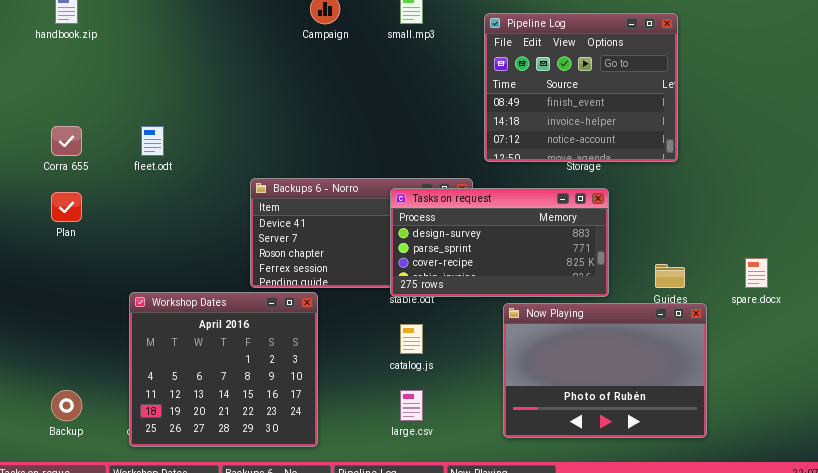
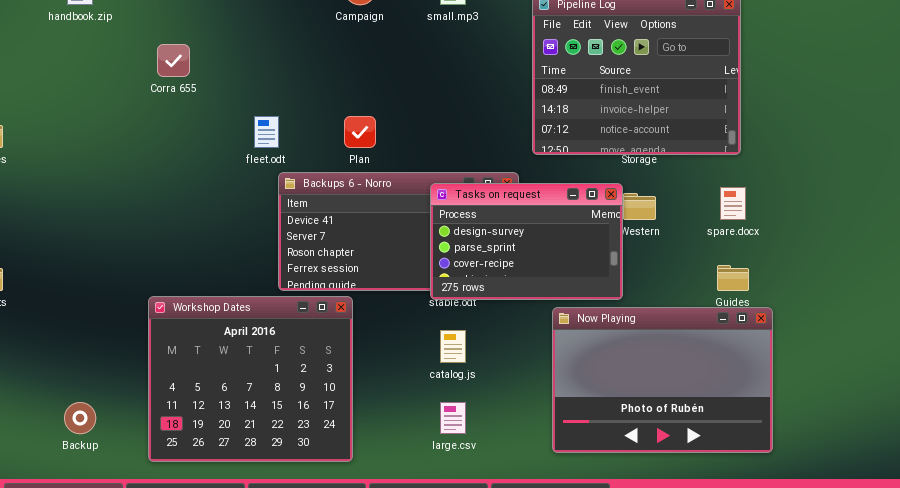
Corra 655: [51,126,82,156] -> [157,44,190,77], moved
fleet.odt: [141,126,164,156] -> [254,116,279,148], moved
Tasks on request: [390,188,609,297] -> [430,183,623,300], resized
Plan: [51,192,82,222] -> [344,116,376,148], moved
spare.docx: [745,258,768,288] -> [720,187,746,220], moved

